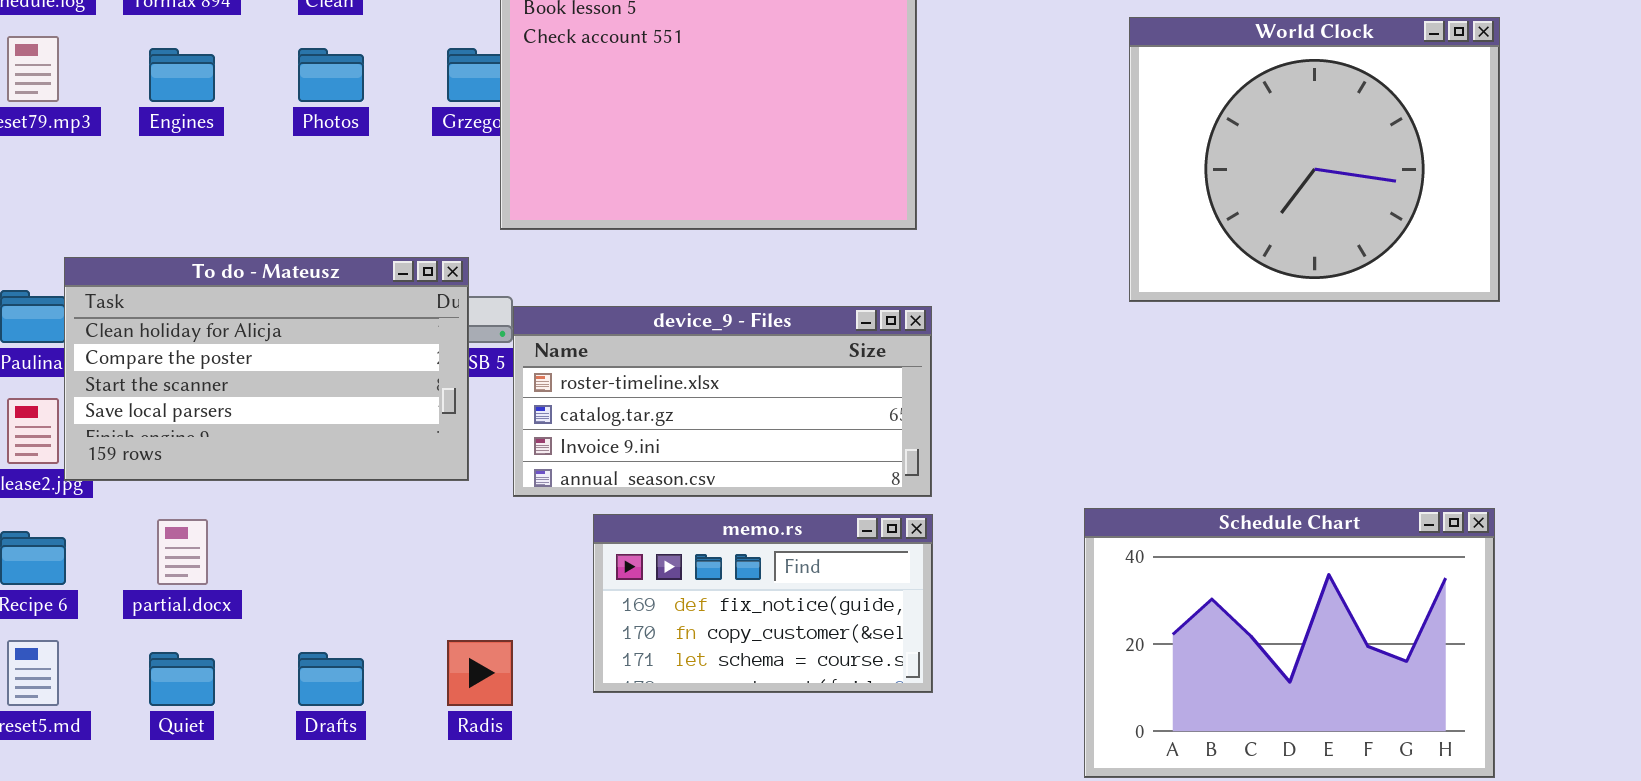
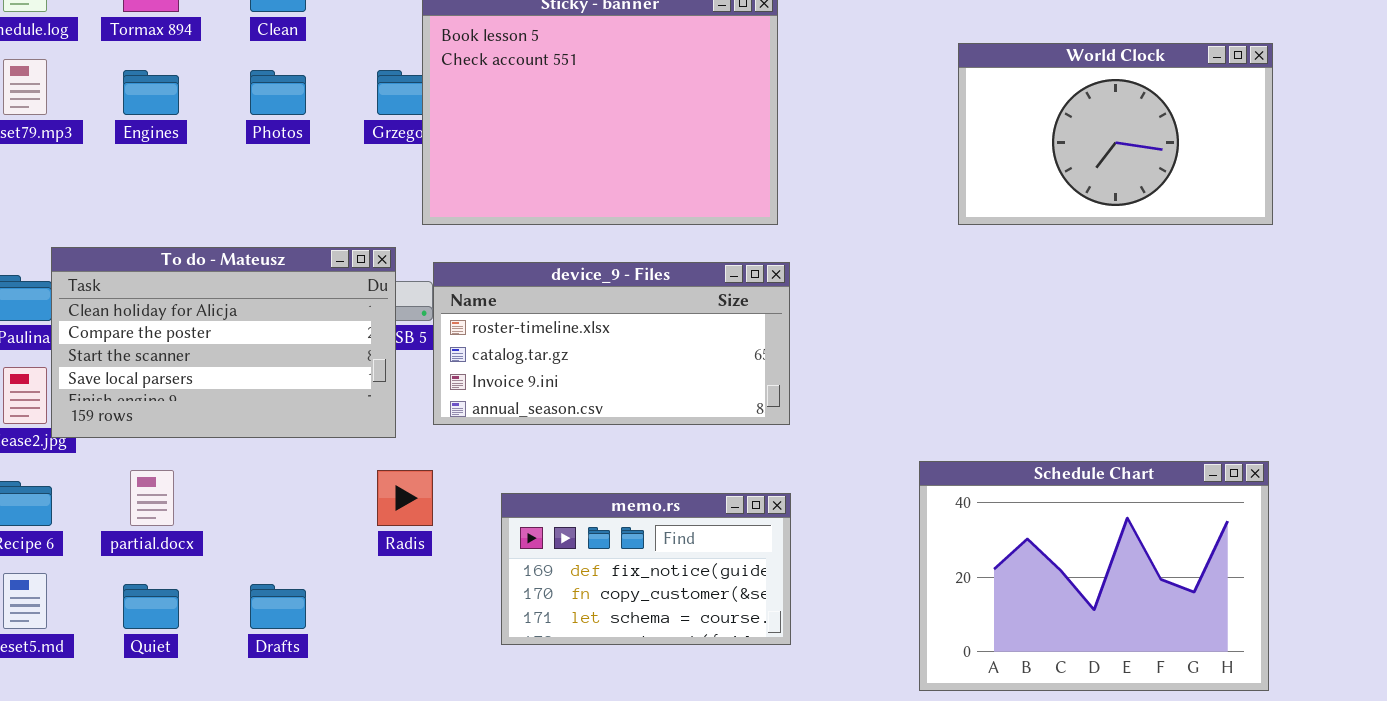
World Clock: [1129,17,1500,302] -> [958,43,1273,225], resized
device_9 - Files: [513,306,932,497] -> [433,262,790,425], moved
memo.rs: [593,514,933,693] -> [501,493,791,645], moved
Radis: [447,640,513,706] -> [377,470,433,526], moved

